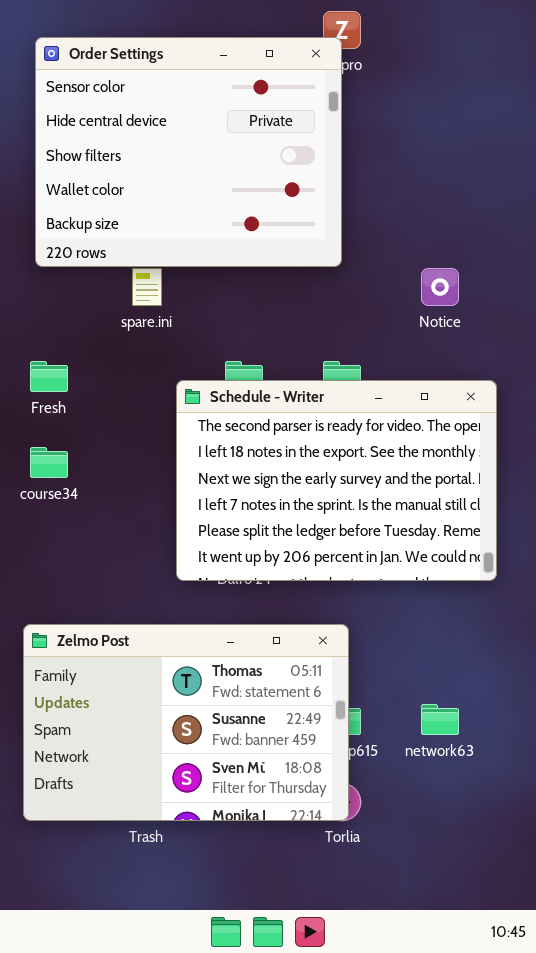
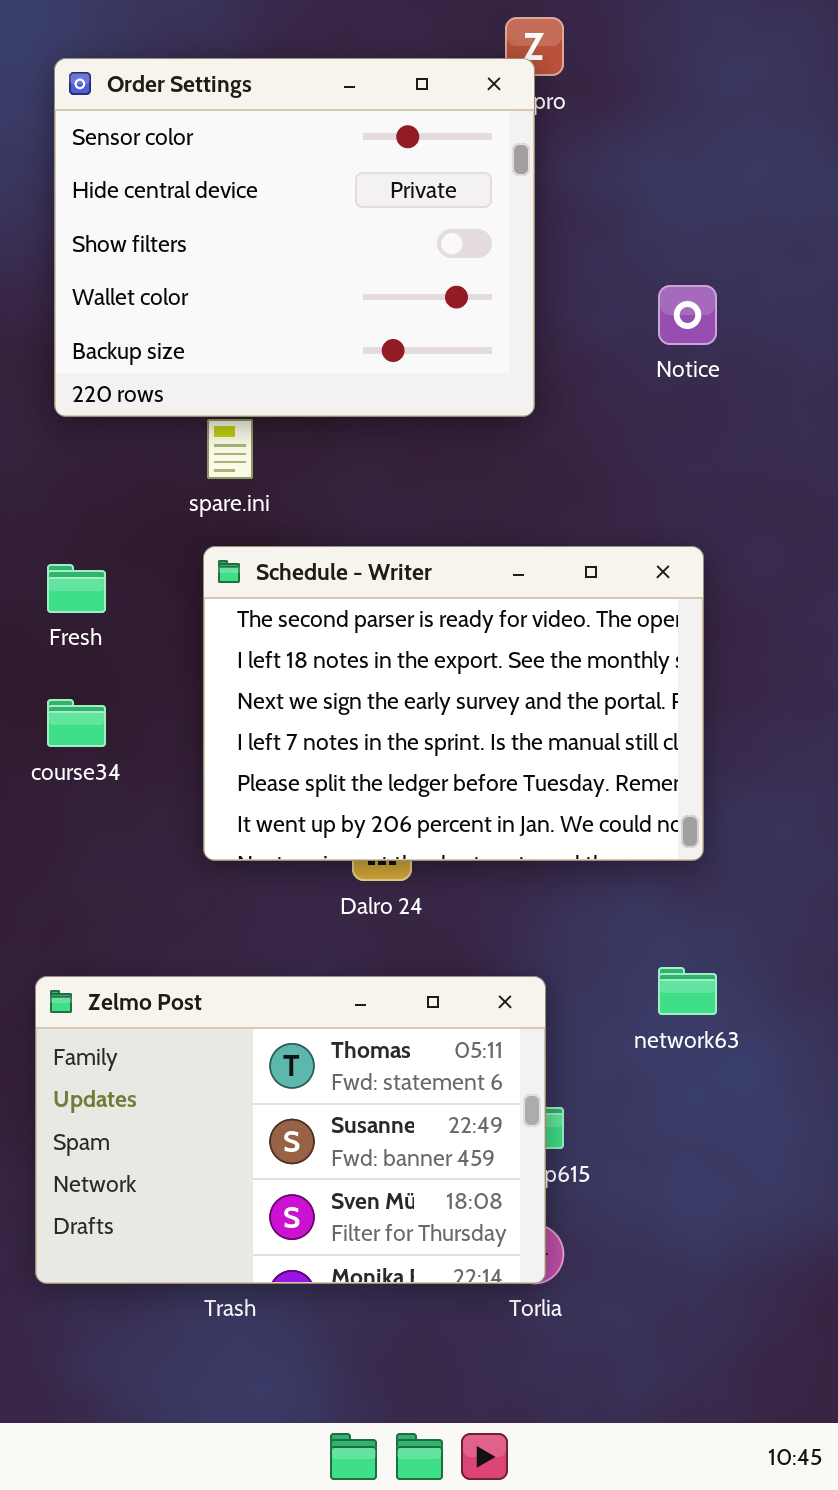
Notice: [421,268,459,306] -> [658,285,717,345], moved
Schedule - Writer: [176,380,497,581] -> [203,546,704,861], moved
network63: [421,704,459,735] -> [658,967,717,1015], moved

